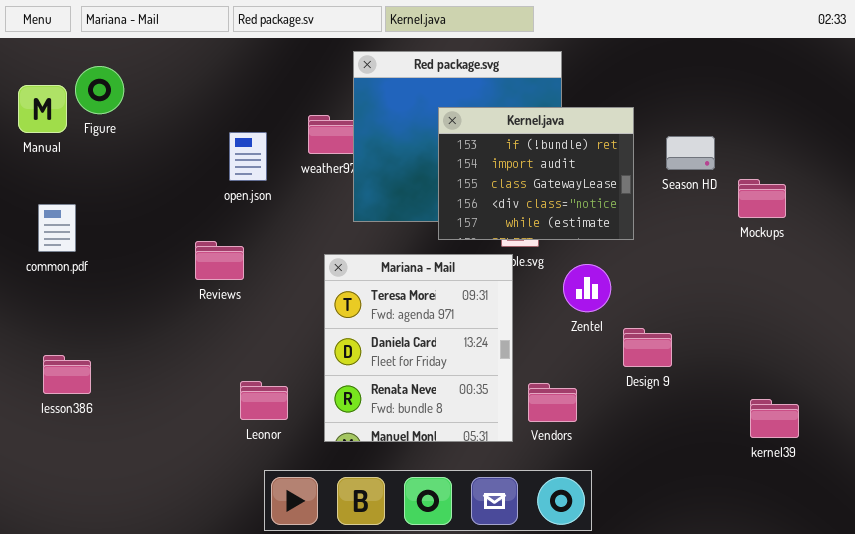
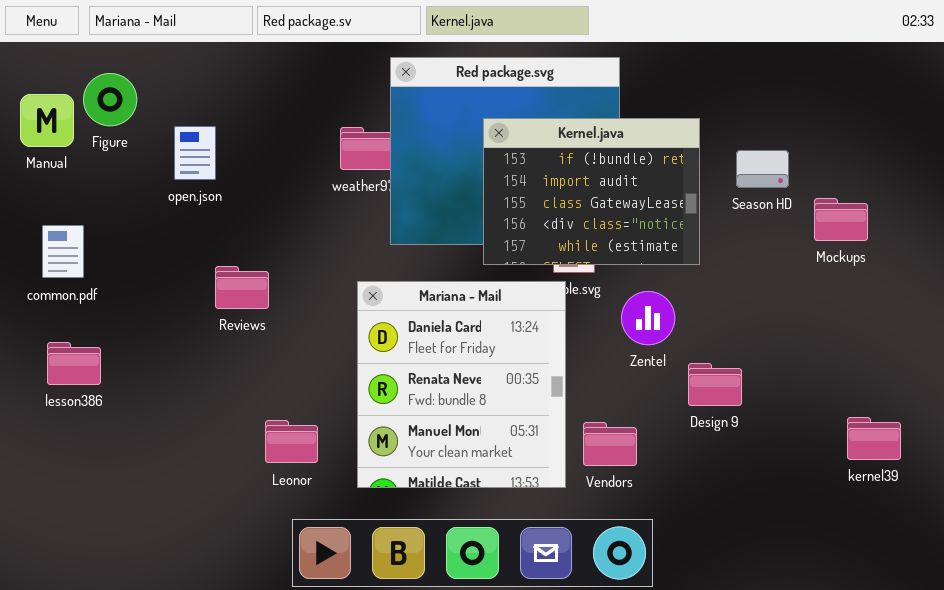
open.json: [229,132,267,181] -> [174,126,216,180], moved
Mariana - Mail: [324,254,513,442] -> [357,281,566,488], scrolled down 1 row
lesson386: [43,355,91,394] -> [47,342,101,385], moved
kernel39: [750,399,799,438] -> [847,417,901,460], moved

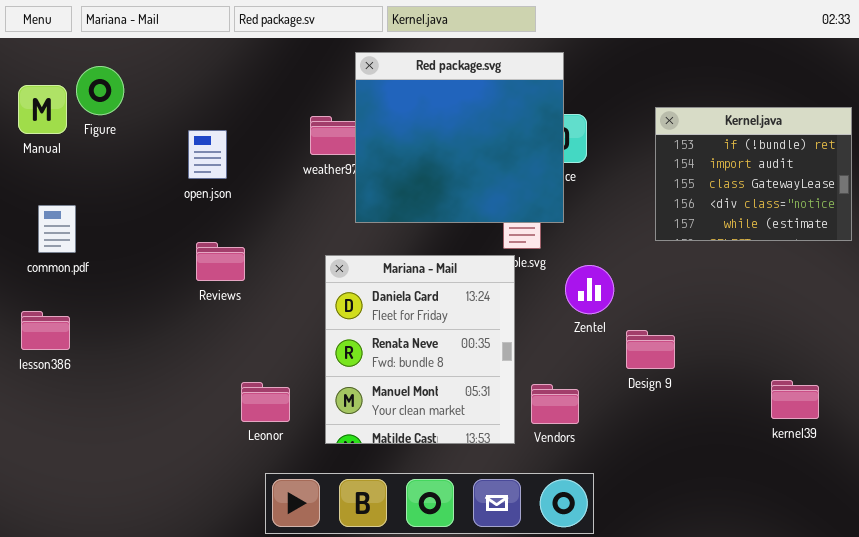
Kernel.java: [483,118,700,265] -> [655,107,852,241], moved
open.json: [174,126,216,180] -> [188,130,227,179], moved
lesson386: [47,342,101,385] -> [21,311,70,350], moved

